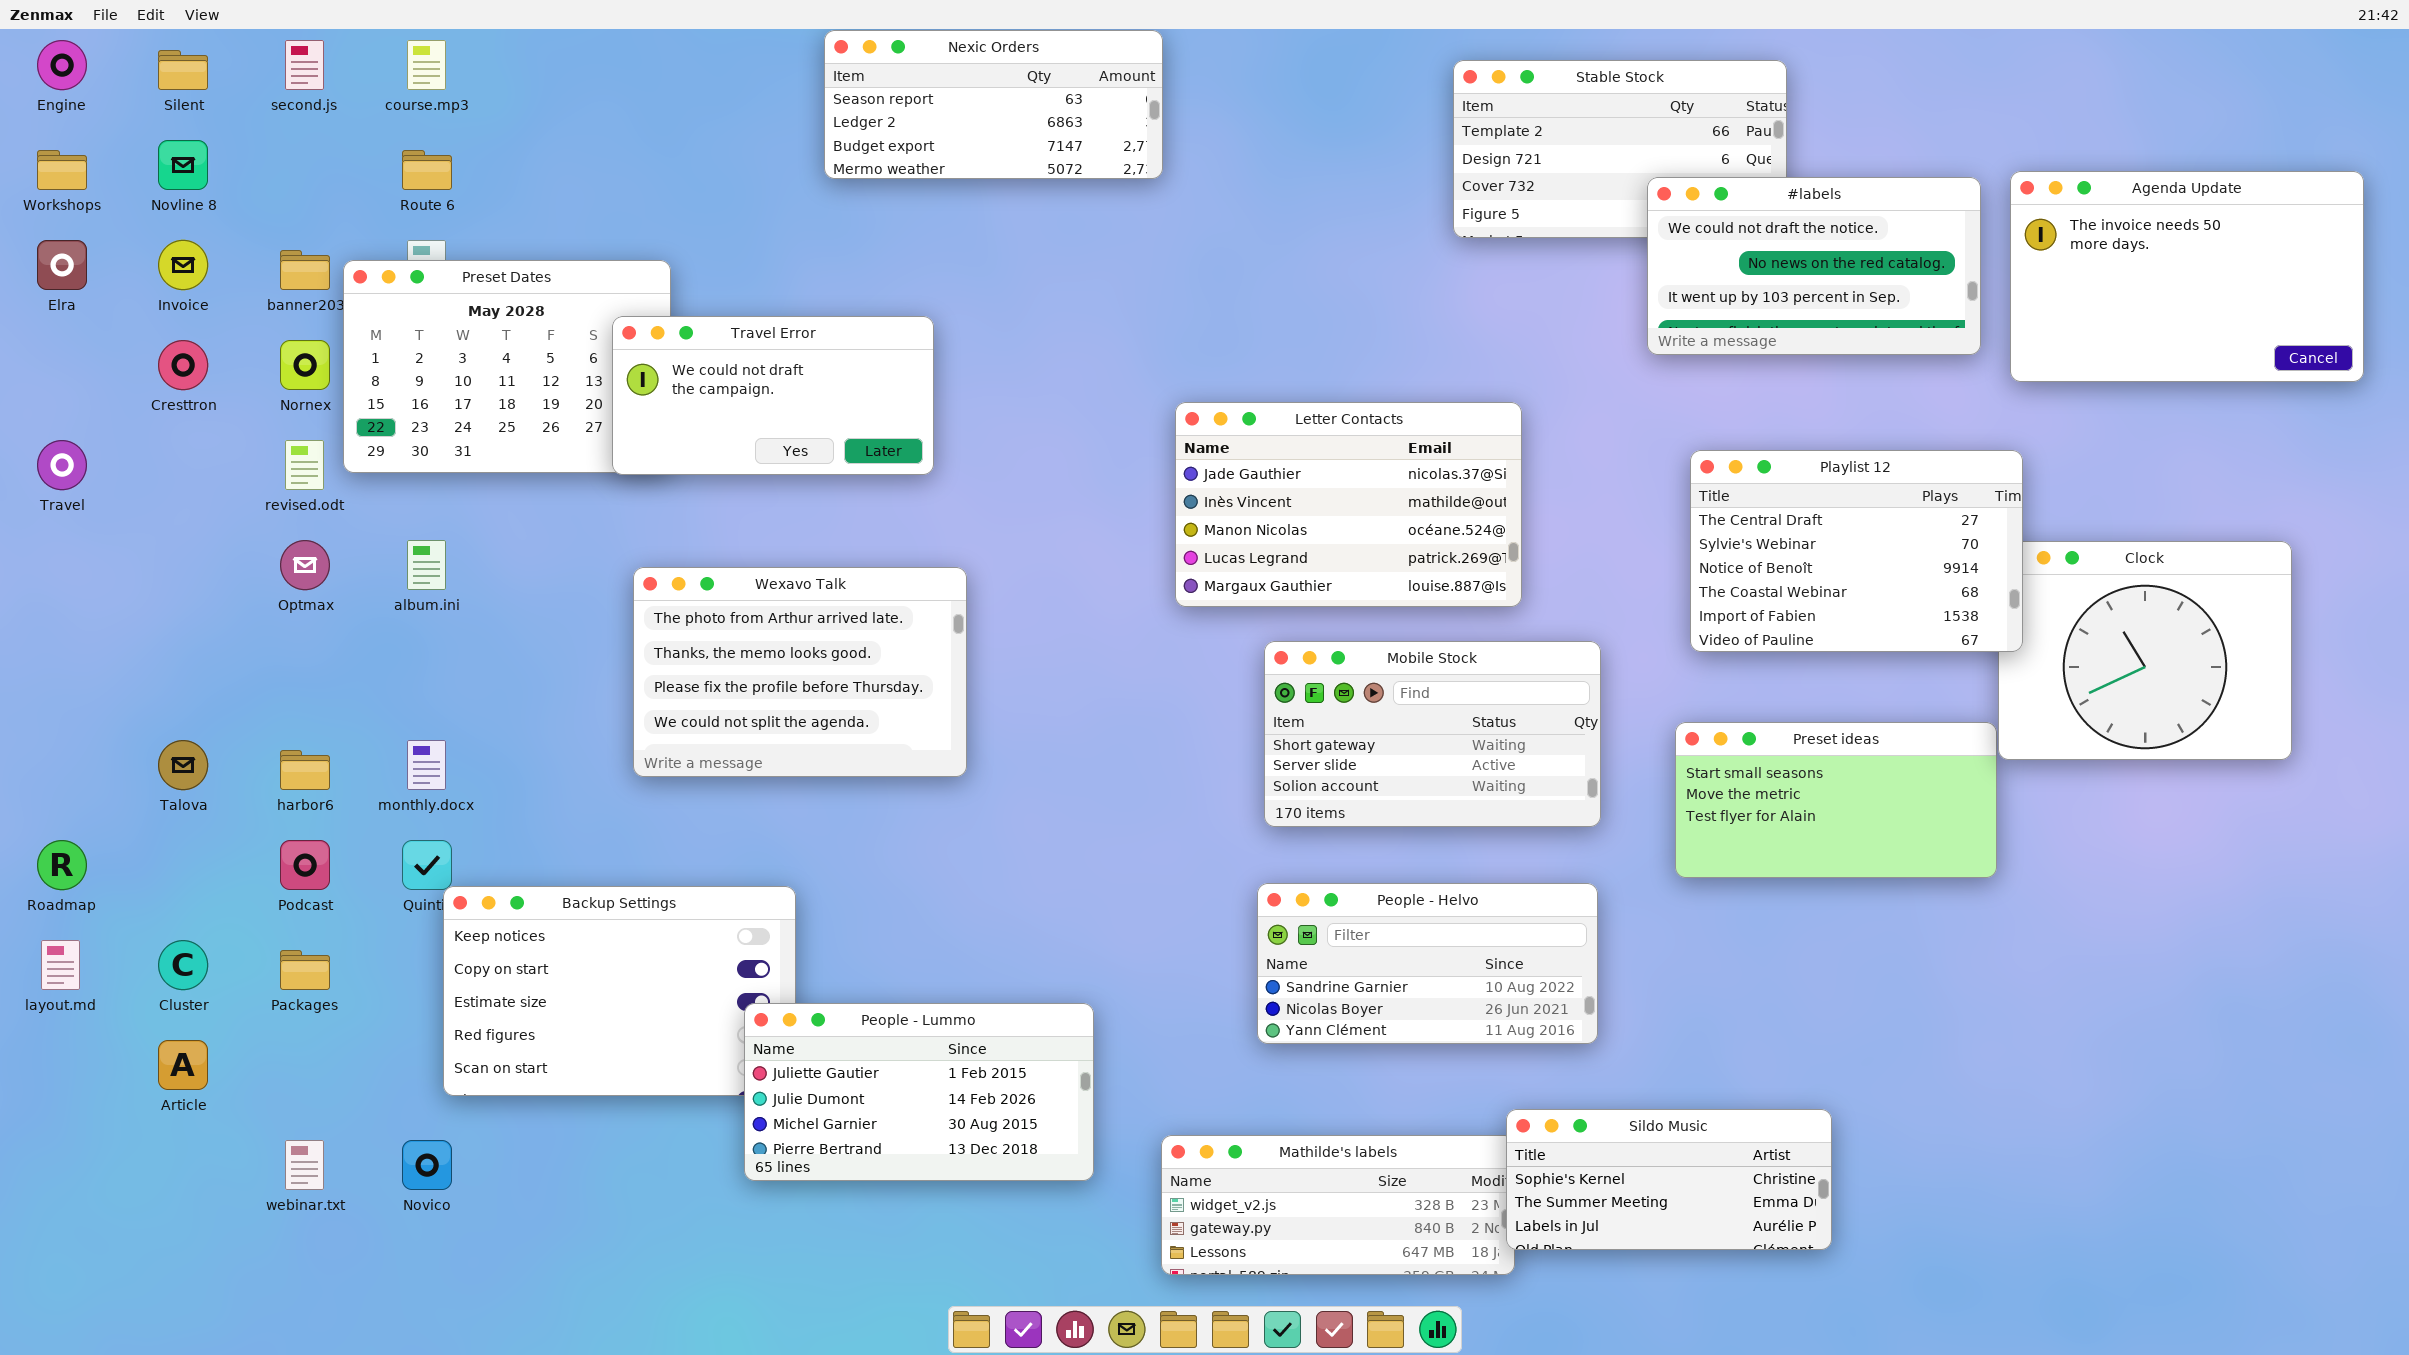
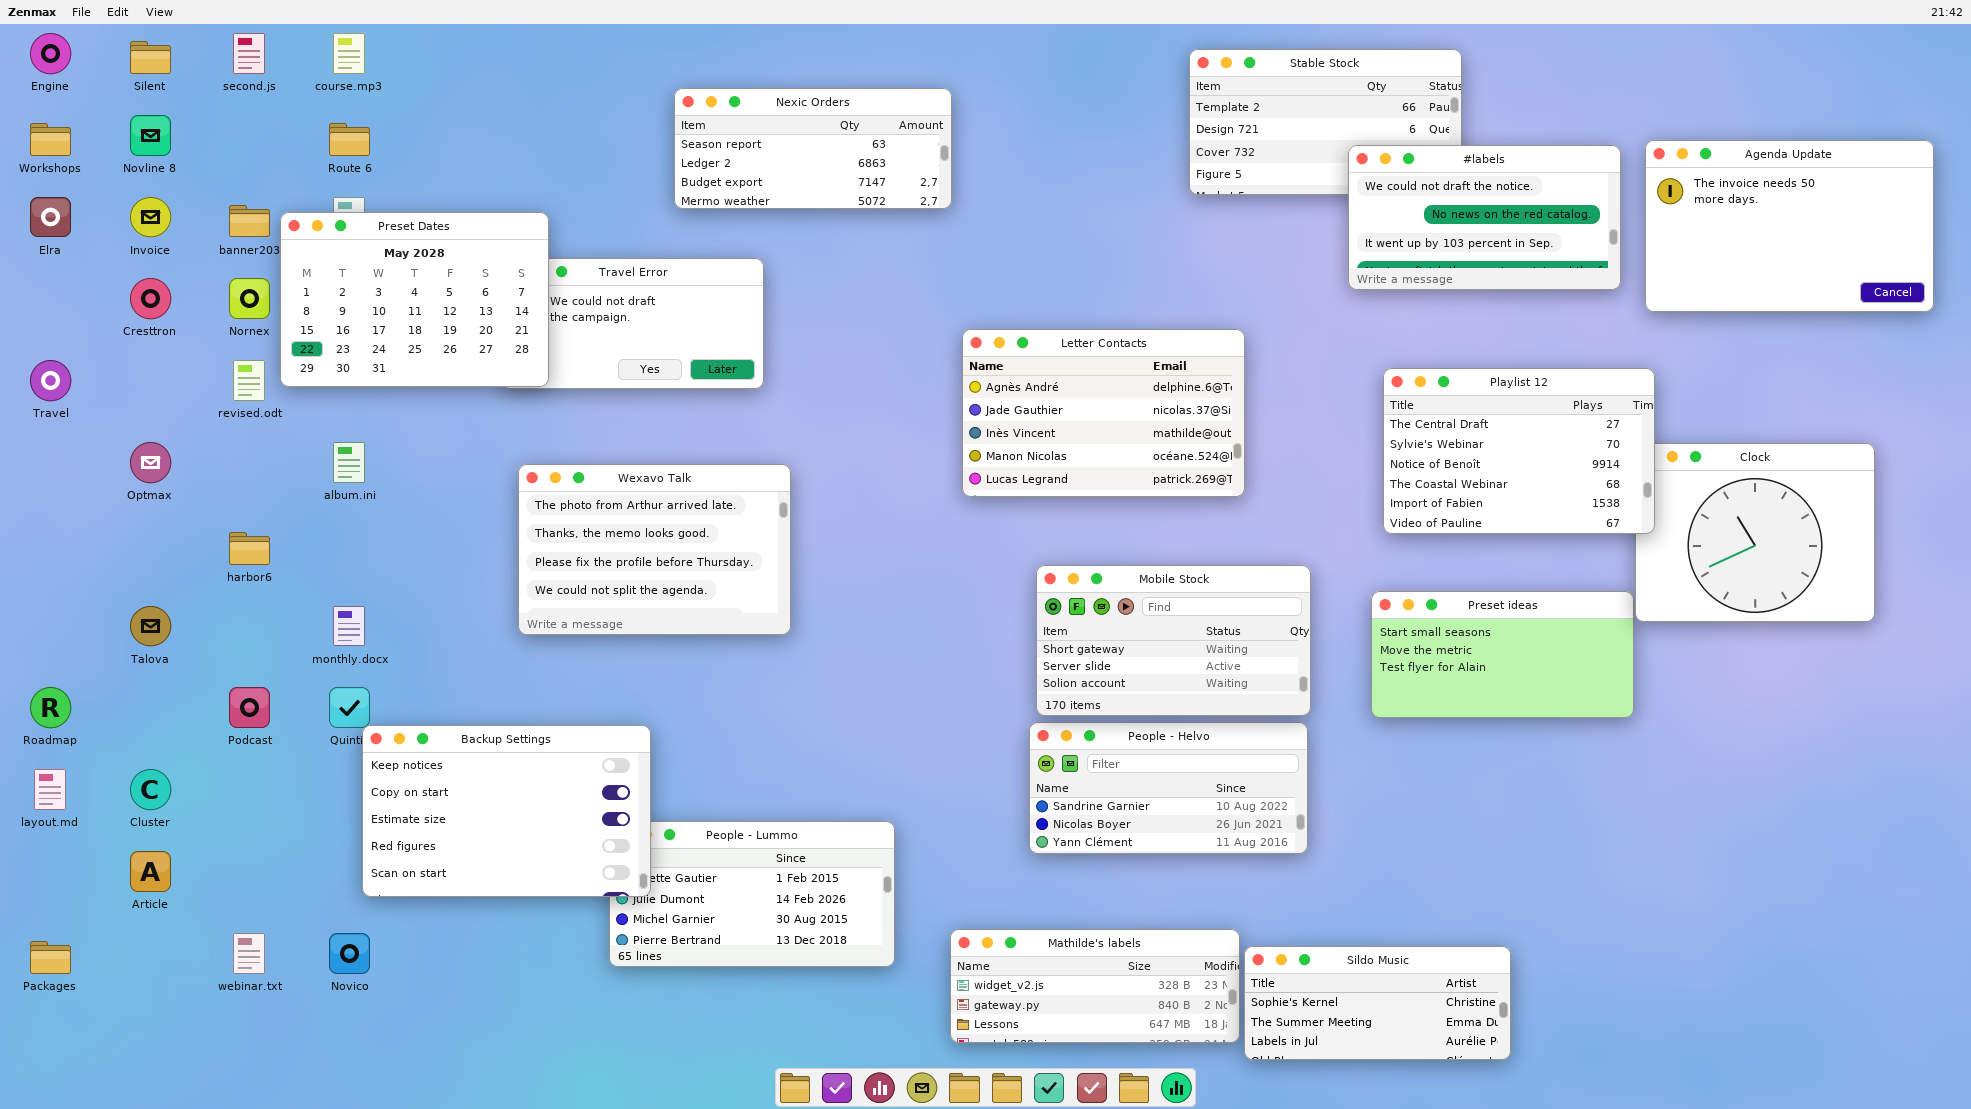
Nexic Orders: [824,30,1163,179] -> [674,88,952,209], moved
Preset Dates: [343,260,671,473] -> [280,212,549,387], raised
Letter Contacts: [1175,402,1522,607] -> [962,329,1245,497], scrolled up 1 row
Optmax: [280,540,330,590] -> [130,442,171,483], moved
Mobile Stock: [1264,641,1601,827] -> [1036,565,1311,716], moved
harbor6: [280,750,330,790] -> [229,532,270,565], moved
Backup Settings: [443,886,796,1096] -> [362,725,651,897], raised
Packages: [280,950,330,990] -> [30,941,71,974], moved
Sildo Music: [1506,1109,1832,1250] -> [1244,946,1511,1060], moved

